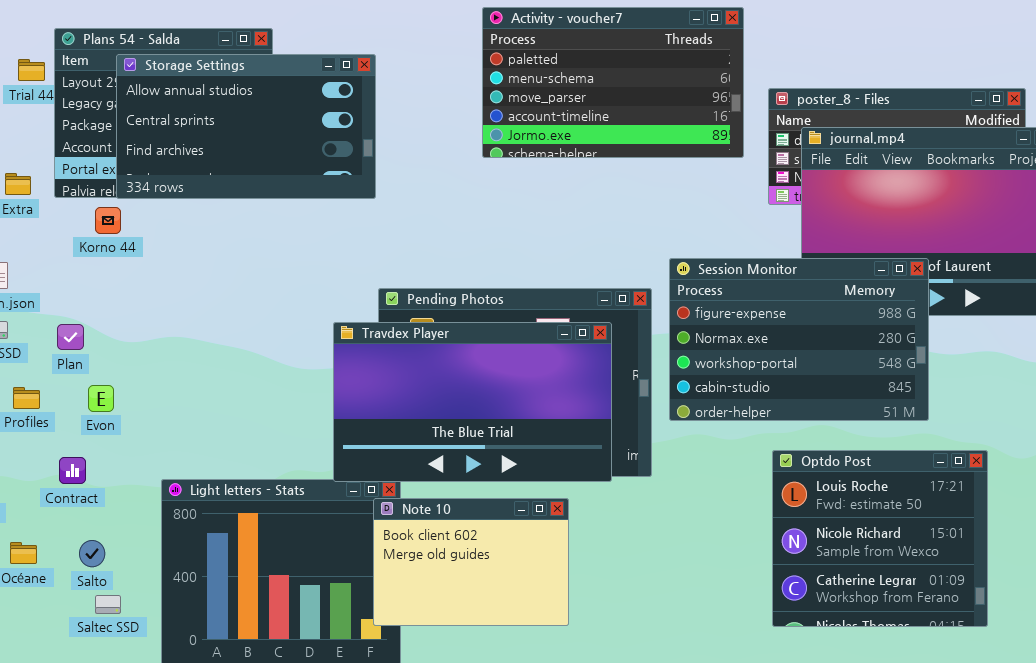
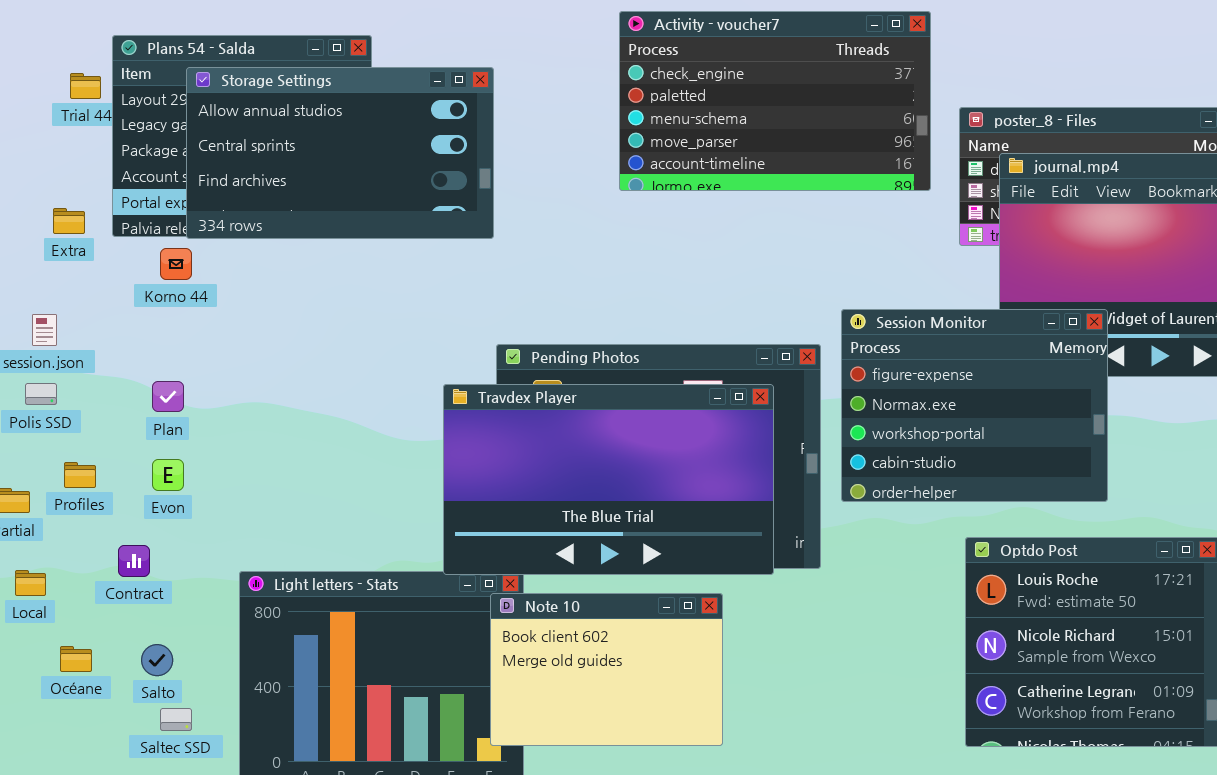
Activity - voucher7: [482,7,744,158] -> [619,11,931,191], scrolled up 1 row
Session Monitor: [669,258,929,421] -> [841,309,1108,502], resized
Plan: [57,324,84,350] -> [152,381,184,412], moved

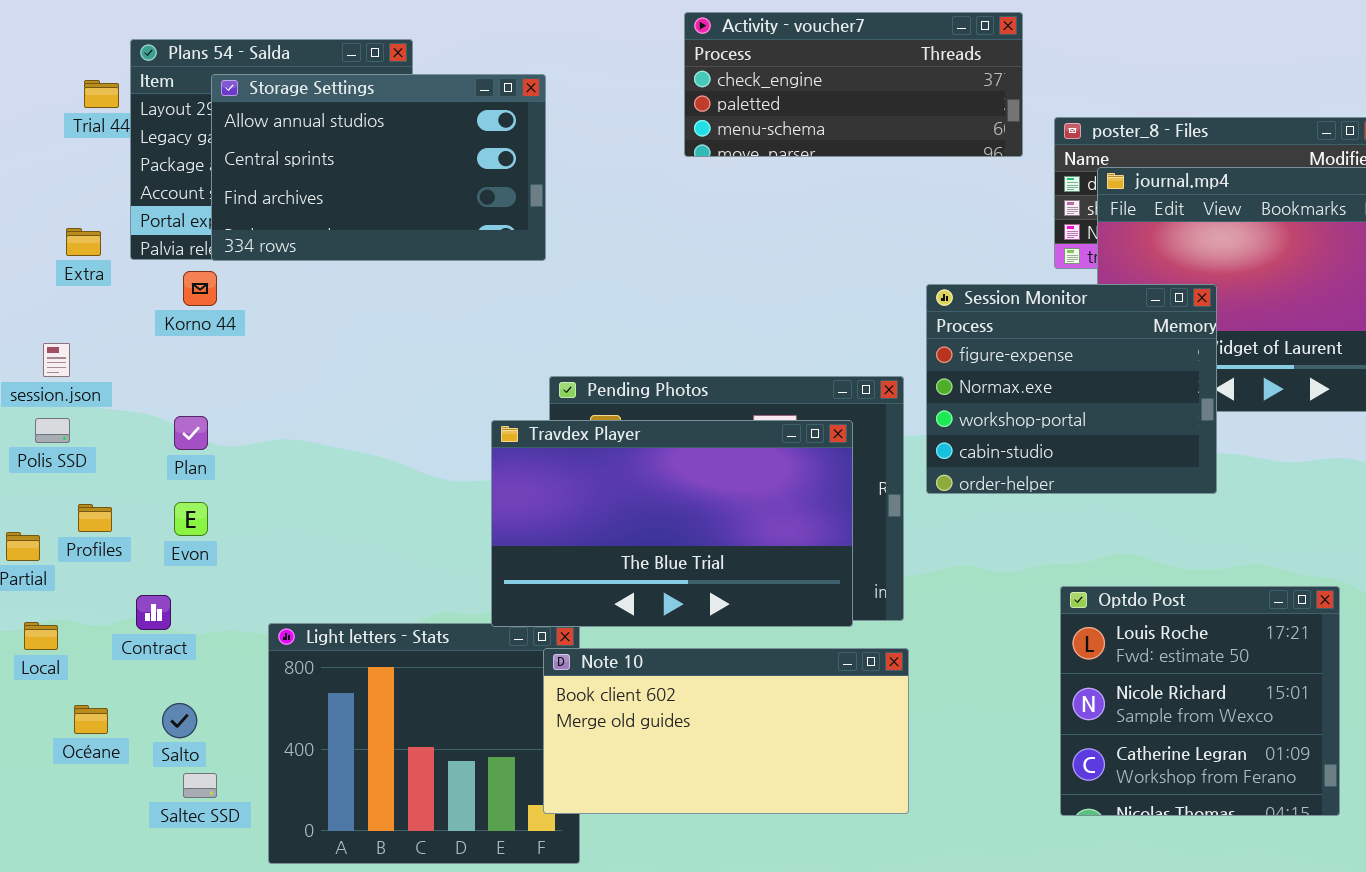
Activity - voucher7: [619,11,931,191] -> [684,12,1023,157], resized
Session Monitor: [841,309,1108,502] -> [926,284,1217,494], moved
Note 10: [490,593,723,746] -> [543,648,909,814], resized

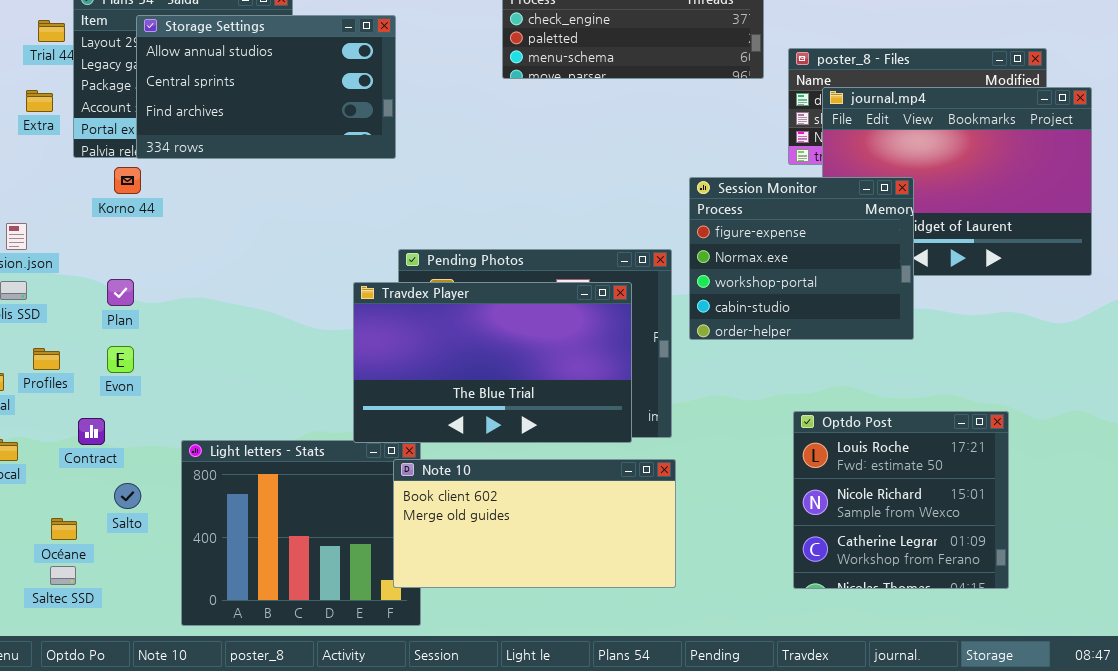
Extra: [66,228,101,256] -> [26,90,53,112], moved
Salto: [162,703,197,738] -> [114,483,141,509], moved
Océane: [74,705,108,734] -> [51,518,77,540], moved
Saltec SSD: [183,773,217,798] -> [50,566,76,585], moved

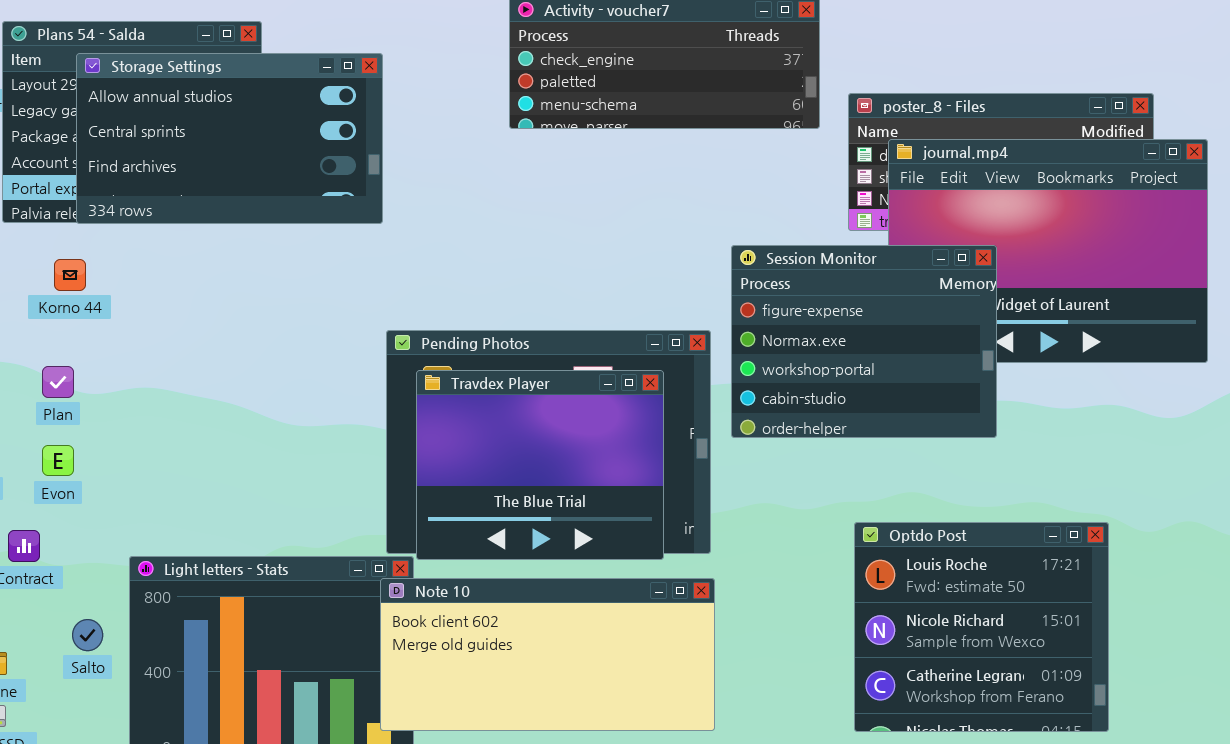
Korno 44: [114,167,141,194] -> [54,259,86,291], moved
Travdex Player: [353,282,632,443] -> [416,370,664,560], resized
Salto: [114,483,141,509] -> [72,619,103,651], moved

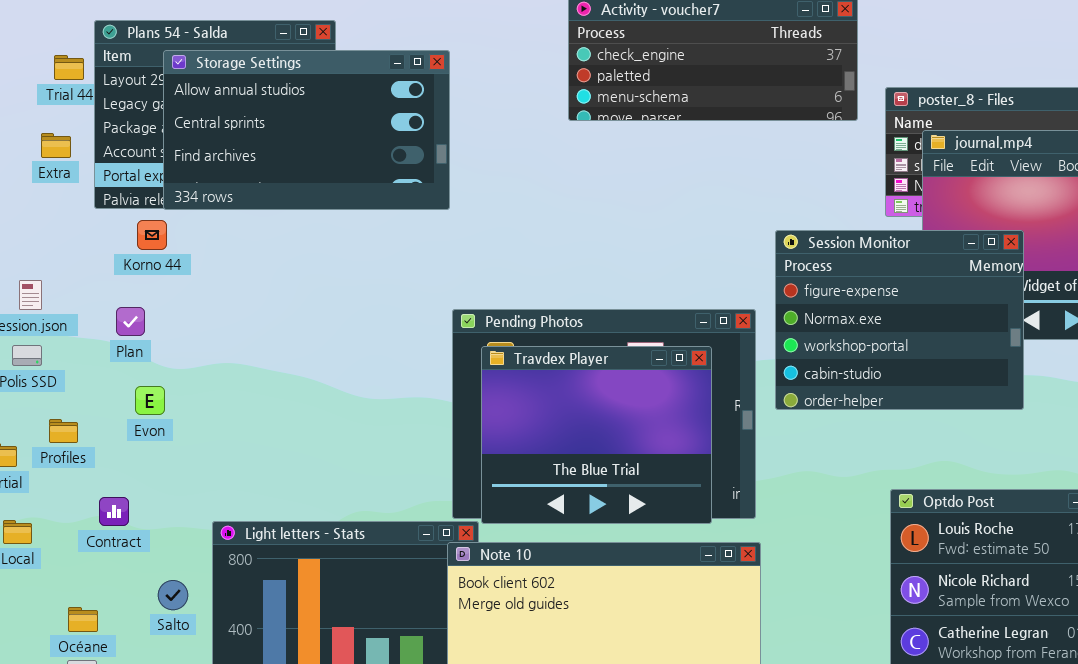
Korno 44: [54,259,86,291] -> [137,220,167,250], moved
Plan: [42,366,74,398] -> [116,307,145,336], moved
Evon: [42,445,74,476] -> [135,386,165,415], moved

